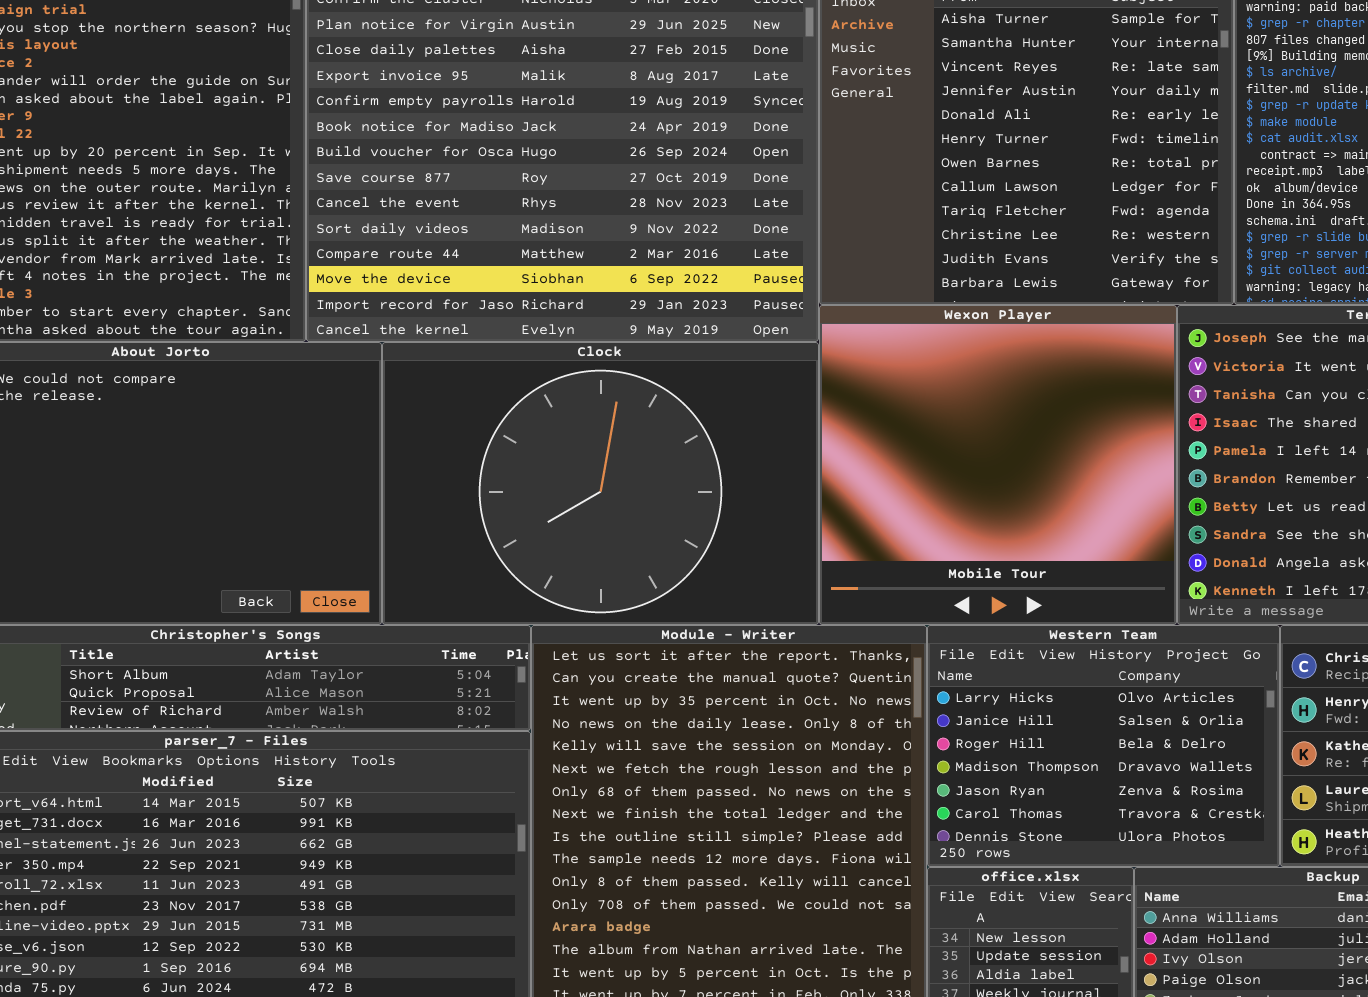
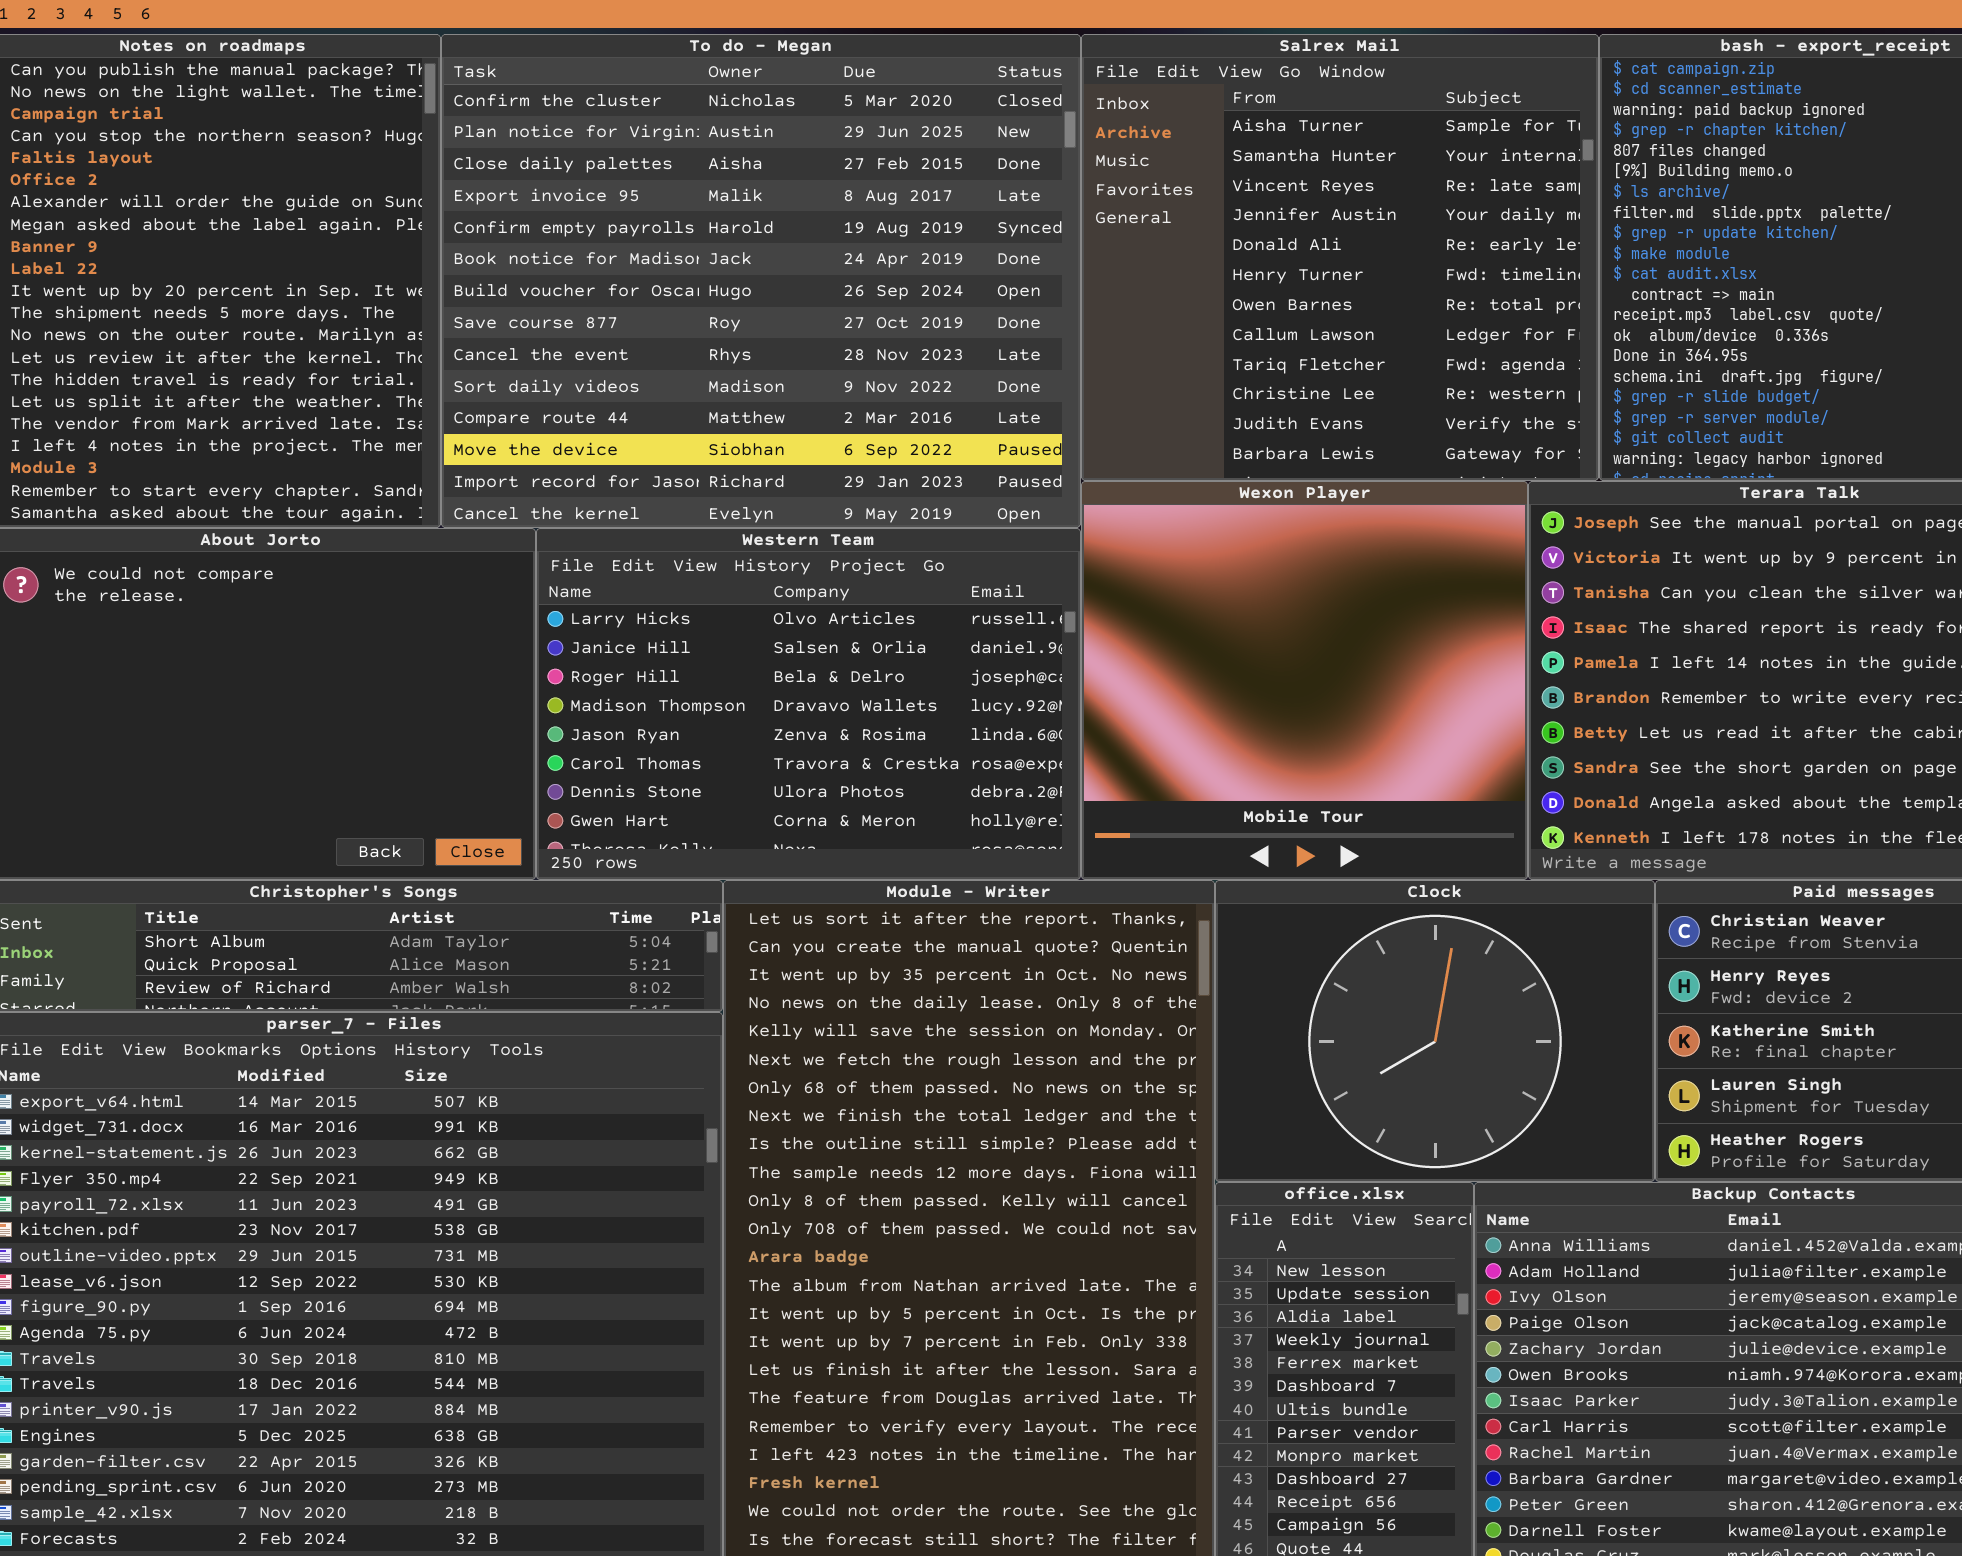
Clock: [382,342,819,625] -> [1215,880,1655,1182], moved, resized
Western Team: [927,625,1280,867] -> [536,528,1081,880], moved, resized

